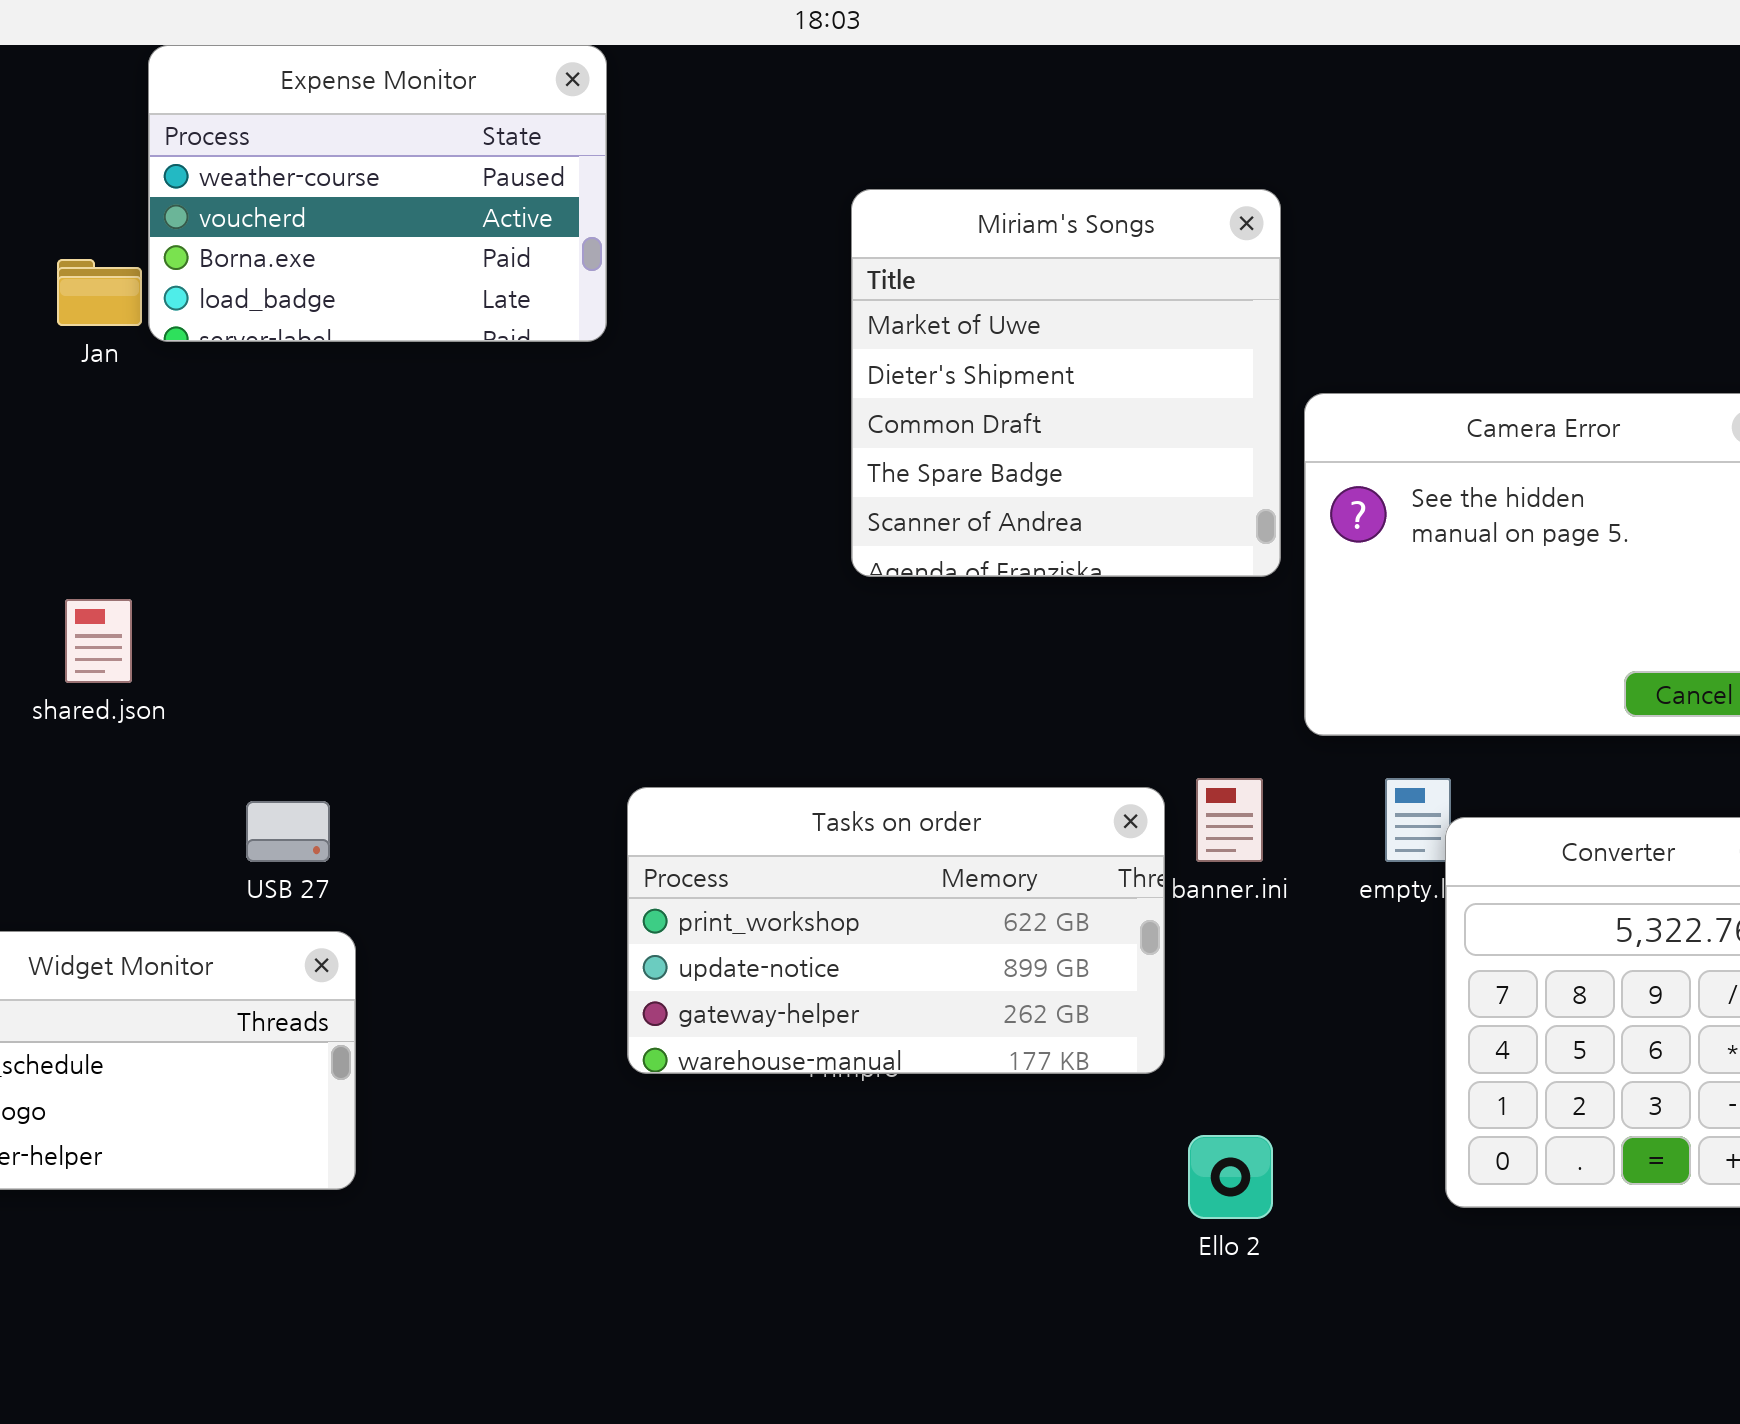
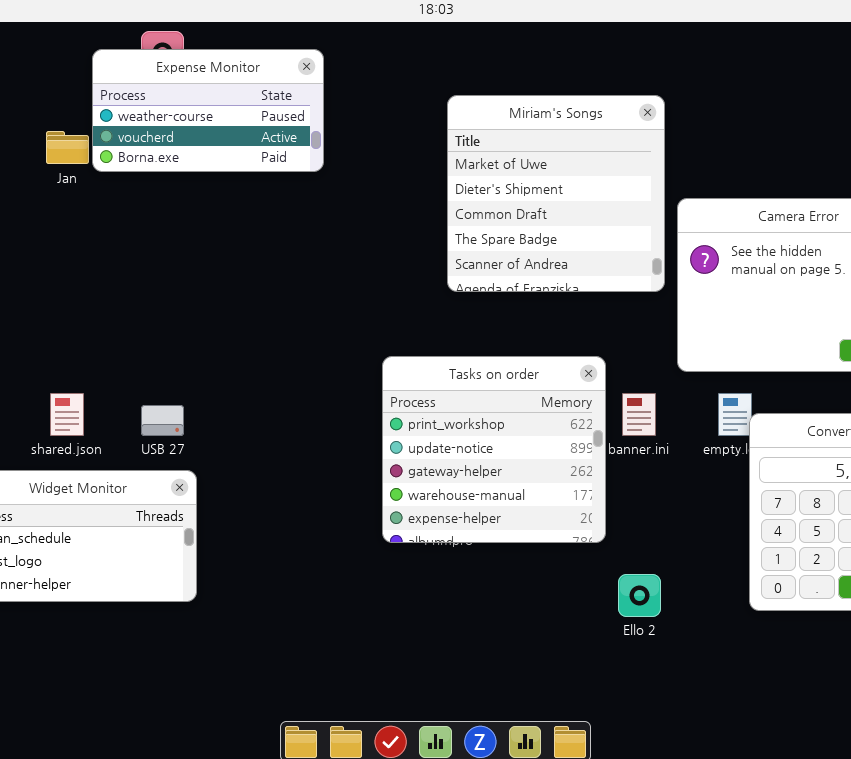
Expense Monitor: [148,45,607,342] -> [92,49,324,172], resized
shared.json: [65,599,132,683] -> [50,393,84,436], moved
Tasks on order: [627,787,1165,1074] -> [382,356,606,543], resized

